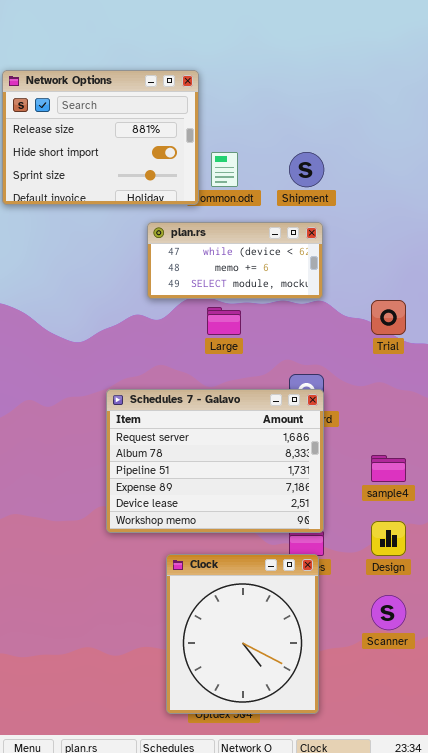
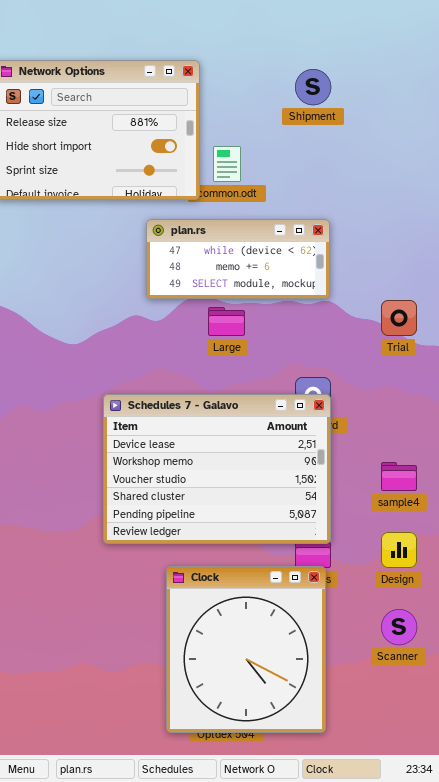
Shipment: [289,152,324,187] -> [295,69,331,105], moved
Schedules 7 - Galavo: [106,389,324,533] -> [103,394,331,544], scrolled down 4 rows

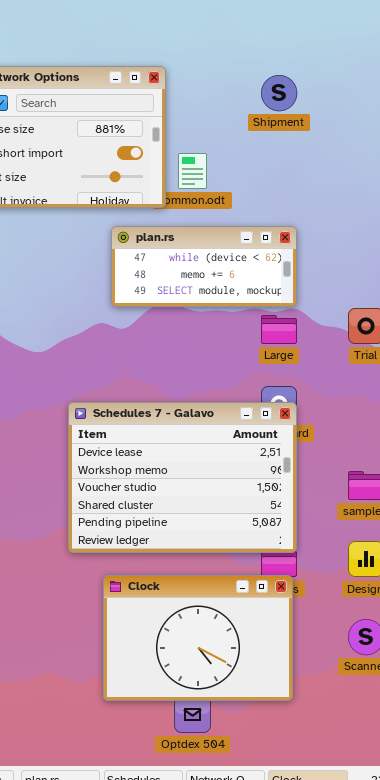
Large: [208,307,245,336] -> [261,315,297,344], moved
Clock: [166,566,326,733] -> [103,575,293,701], resized

